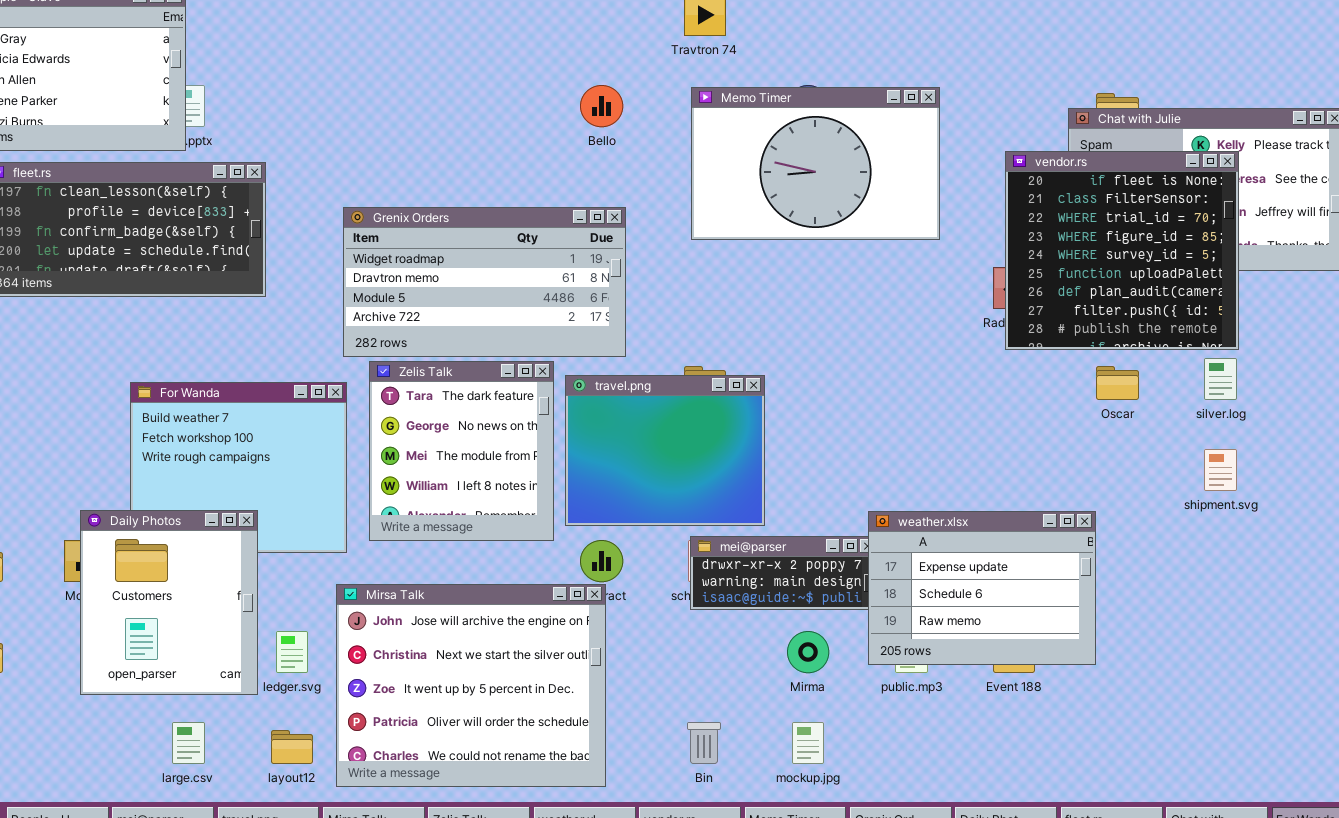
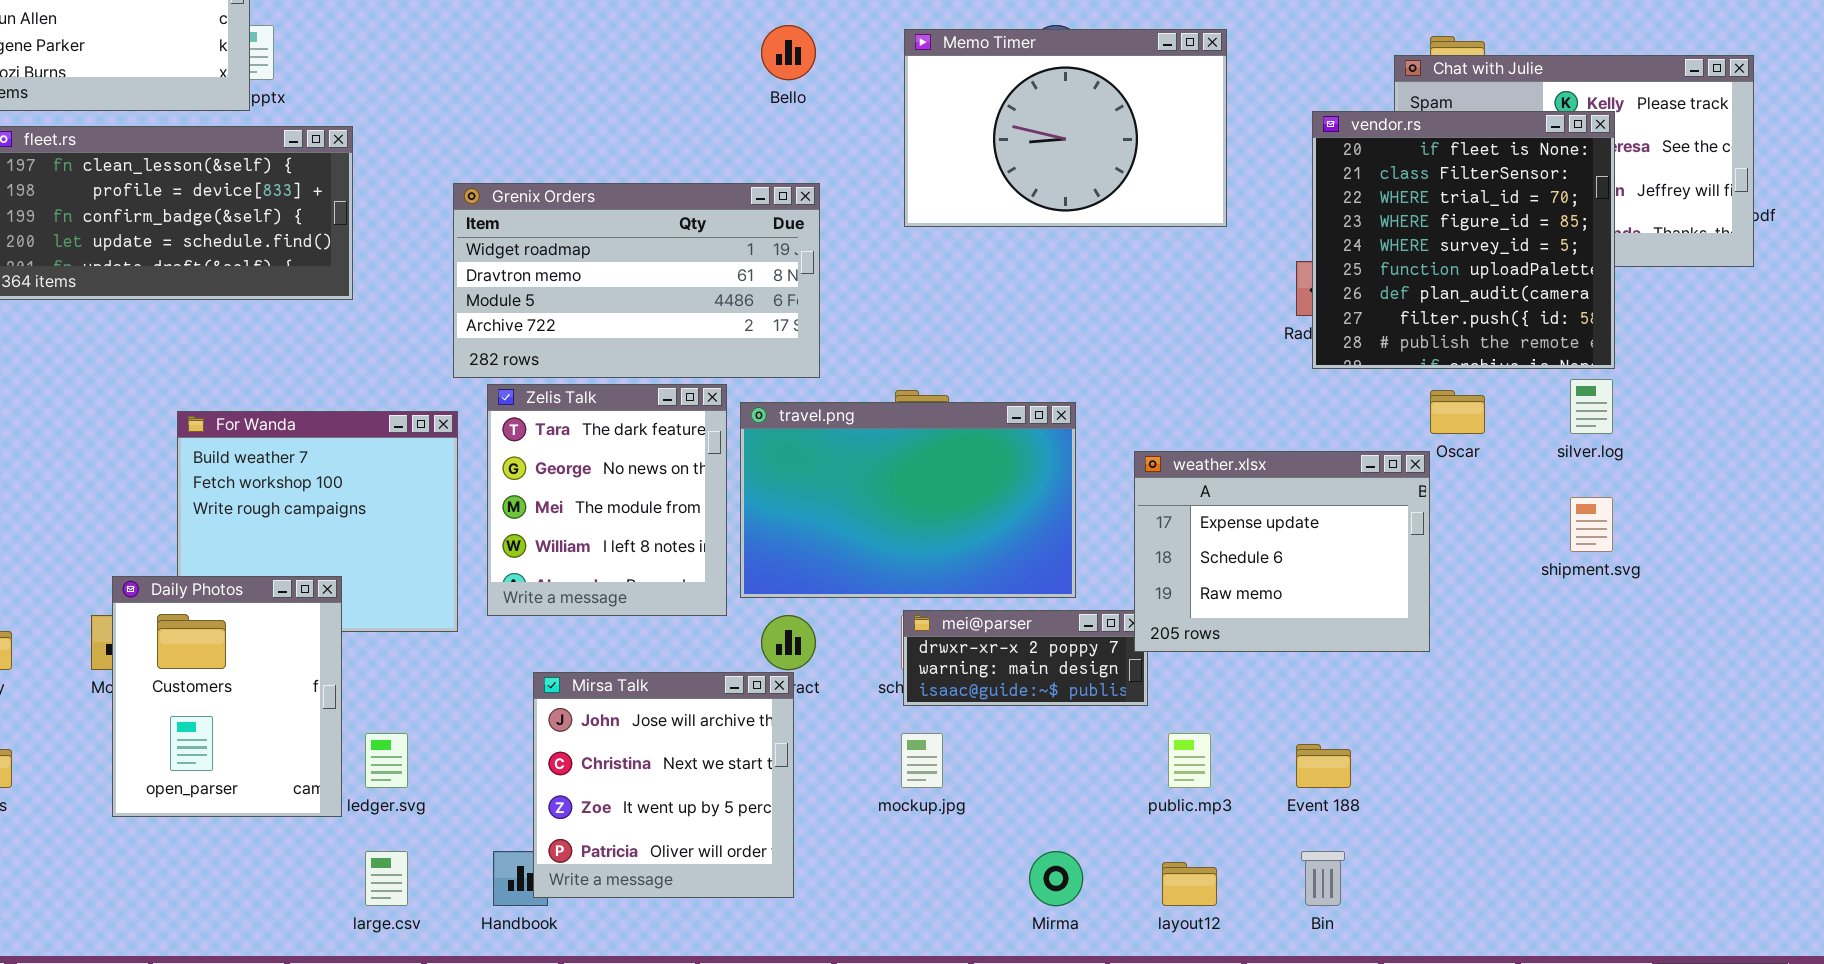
travel.png: [565,375,765,526] -> [740,402,1076,598], resized
weather.xlsx: [868,511,1096,665] -> [1134,451,1430,652], moved
Mirsa Talk: [336,584,606,787] -> [533,672,794,898], resized
Mirma: [787,631,829,673] -> [1029,851,1083,906], moved
large.csv: [172,722,205,764] -> [365,851,408,906], moved
Bin: [687,722,721,764] -> [1301,851,1345,906], moved
mockup.jpg: [792,722,824,764] -> [901,733,943,788], moved
layout12: [271,730,313,764] -> [1162,862,1217,906], moved

